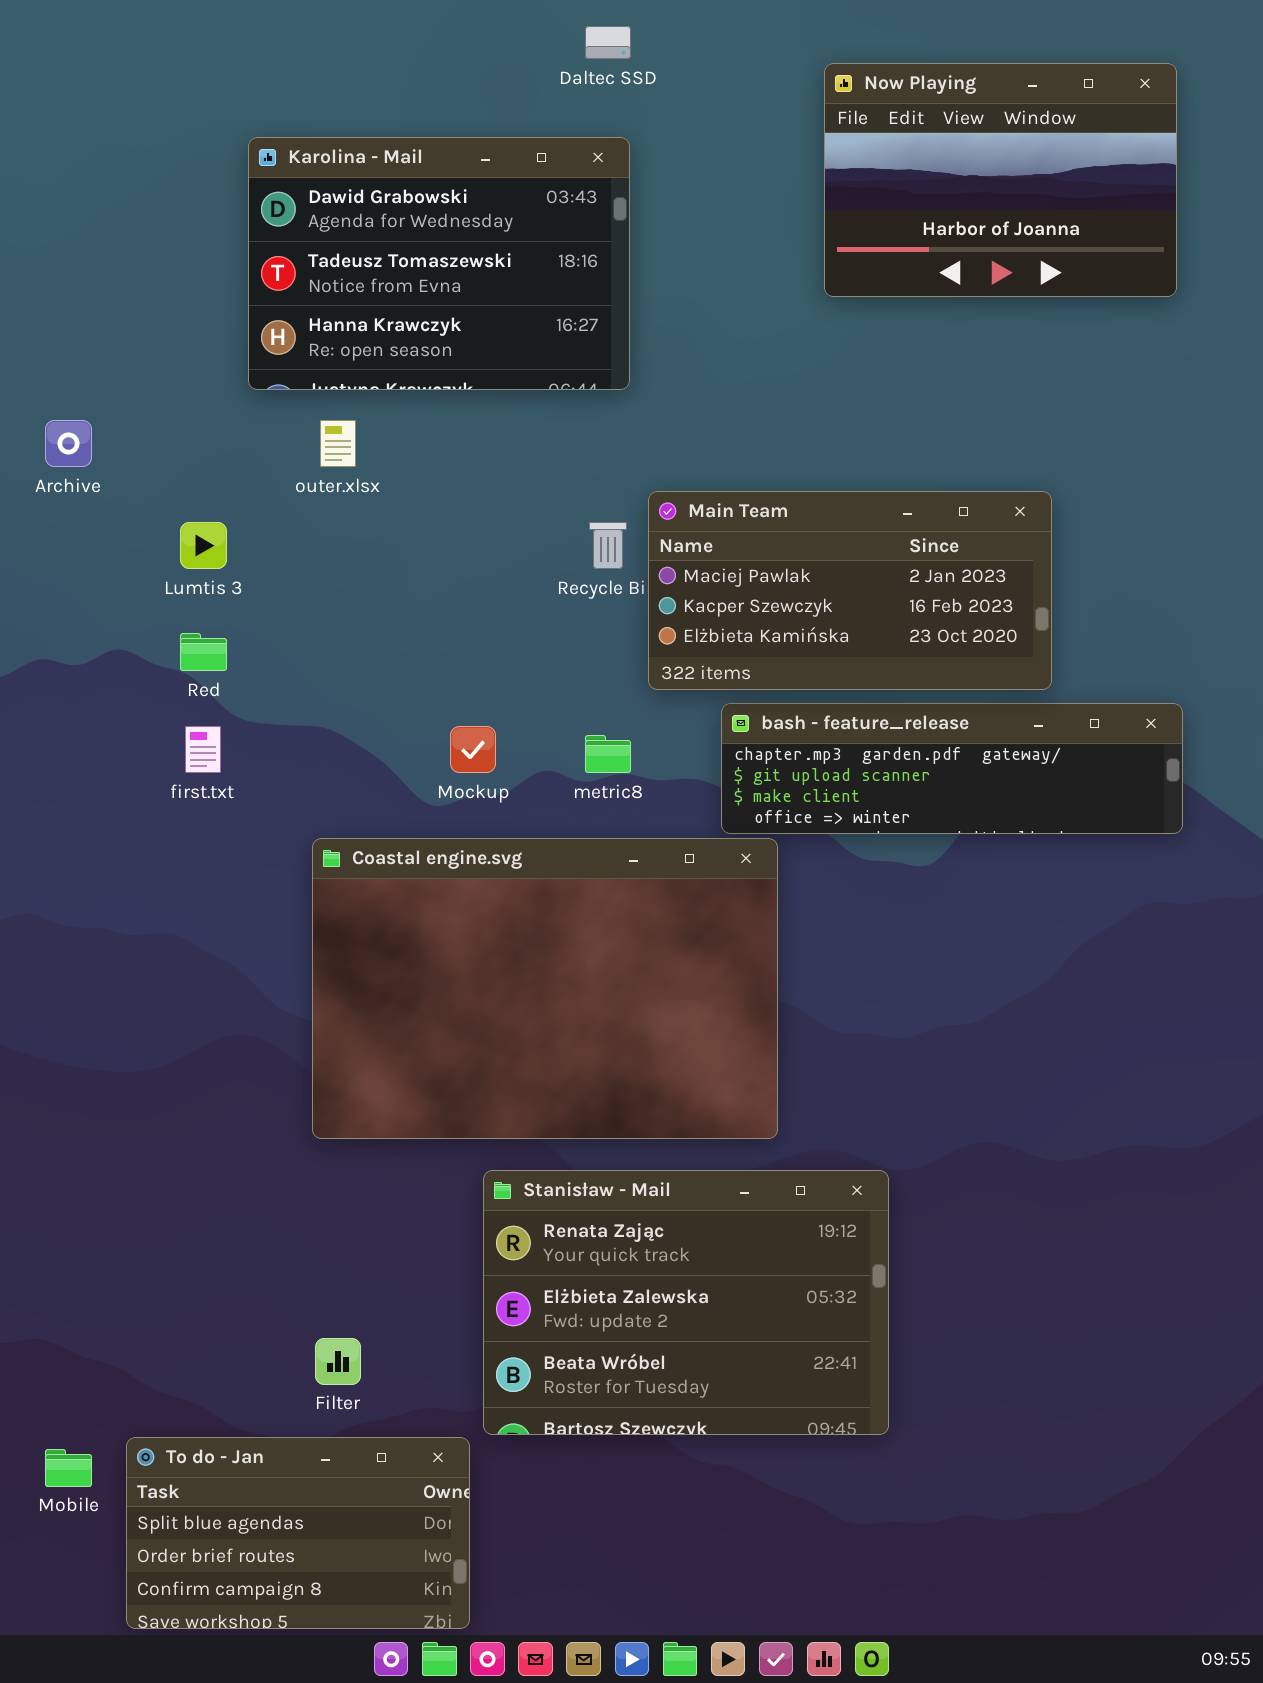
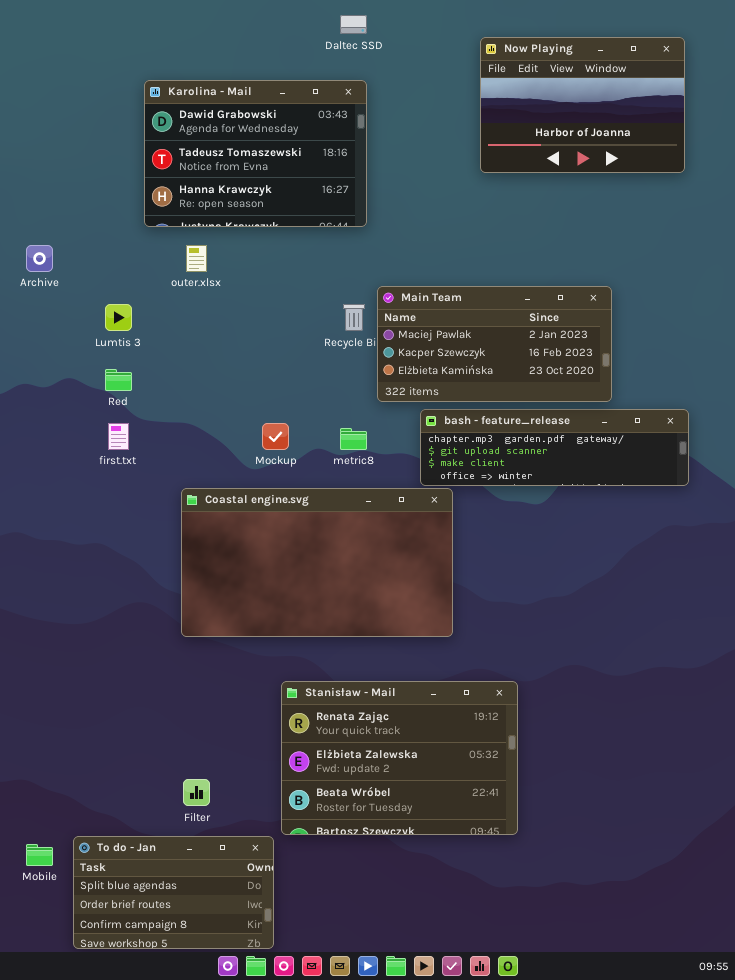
Coastal engine.svg: [312,838,778,1139] -> [181,488,453,637], resized

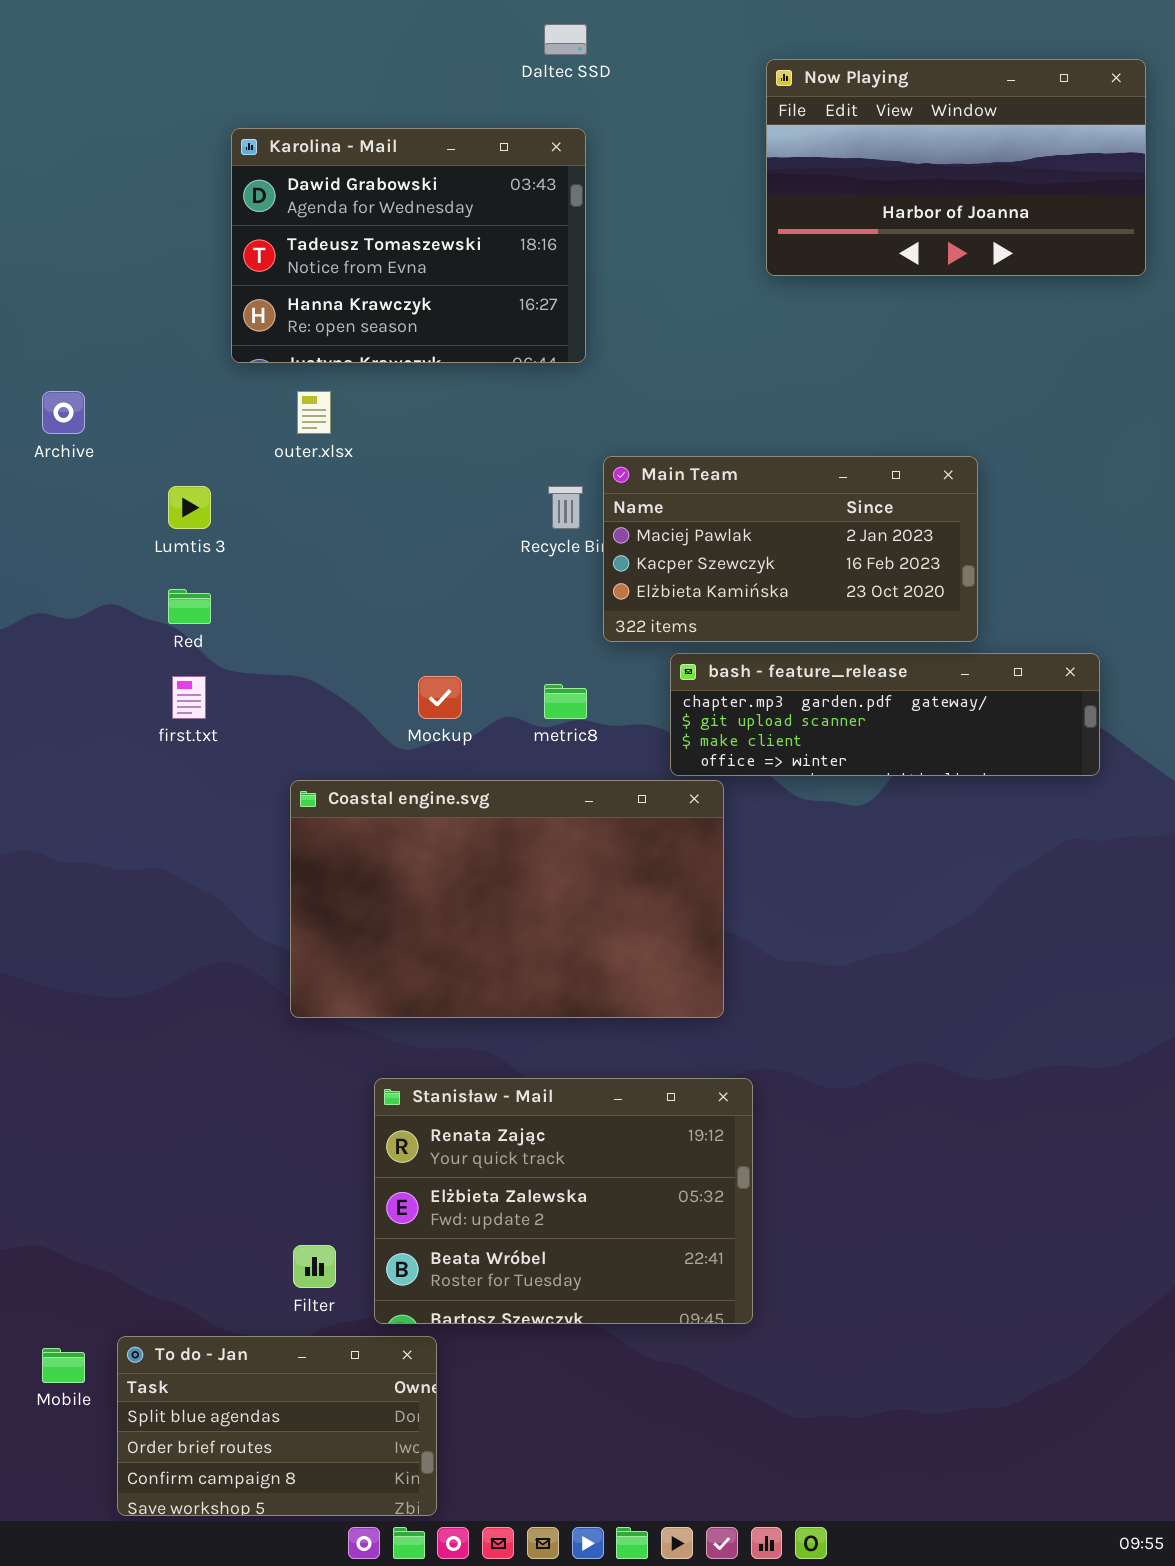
Now Playing: [480,37,685,173] -> [766,59,1146,276], resized
Stanisław - Mail: [281,681,518,835] -> [374,1078,753,1324], moved

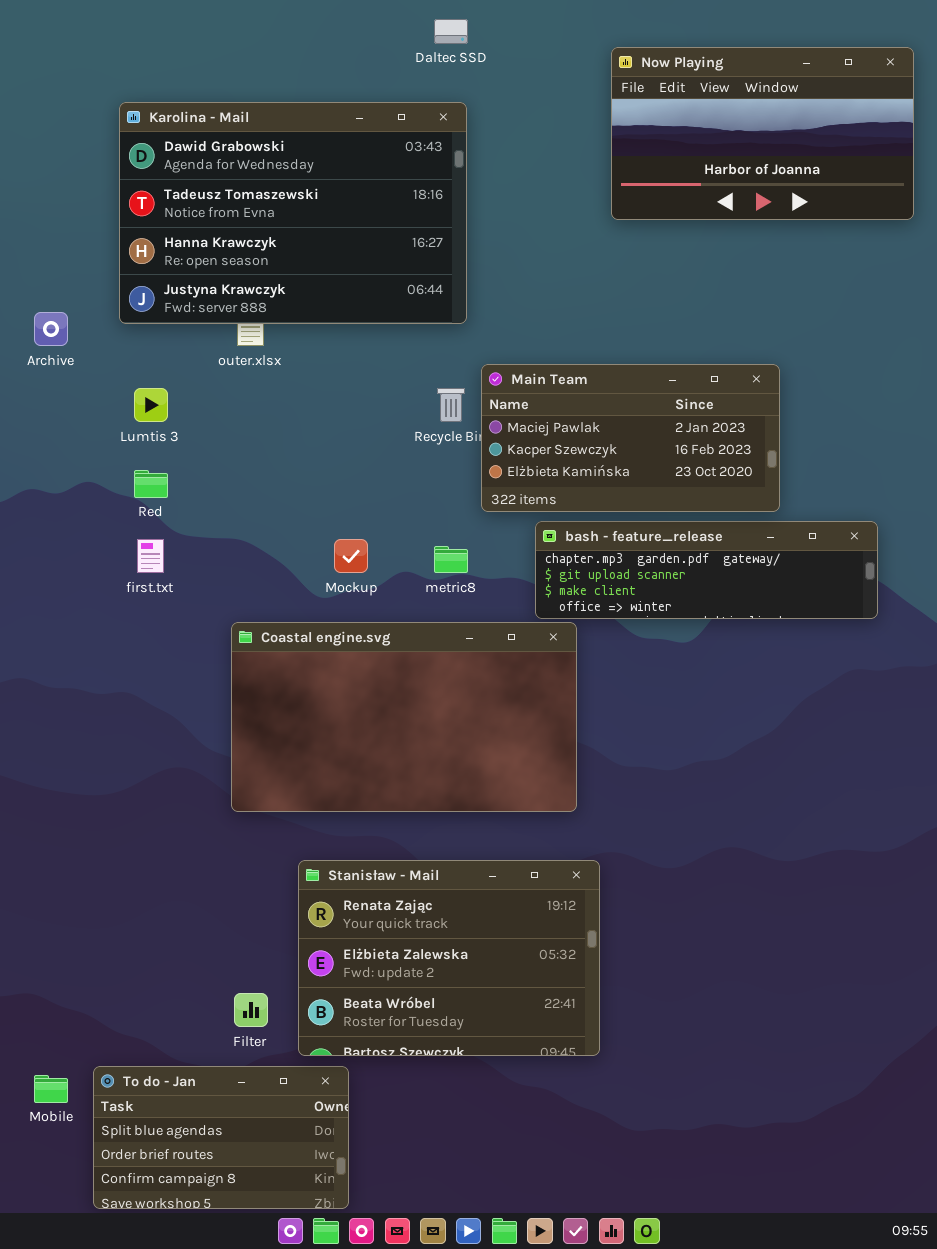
Karolina - Mail: [231,128,586,363] -> [119,102,467,324], resized

